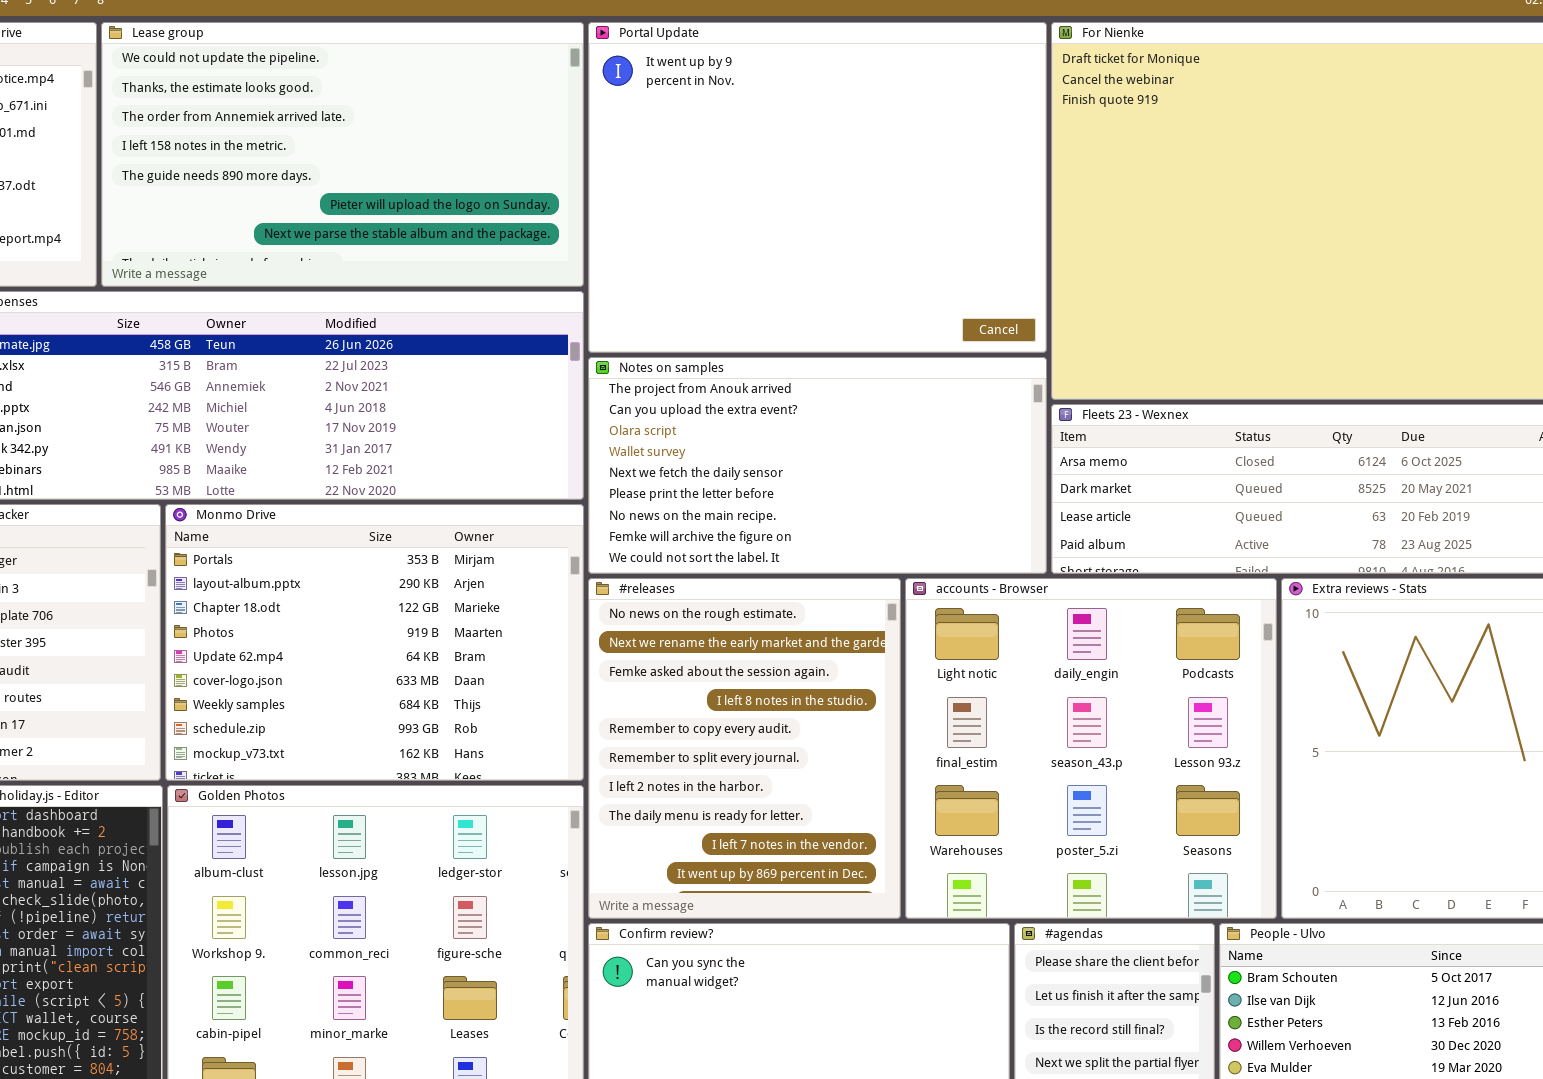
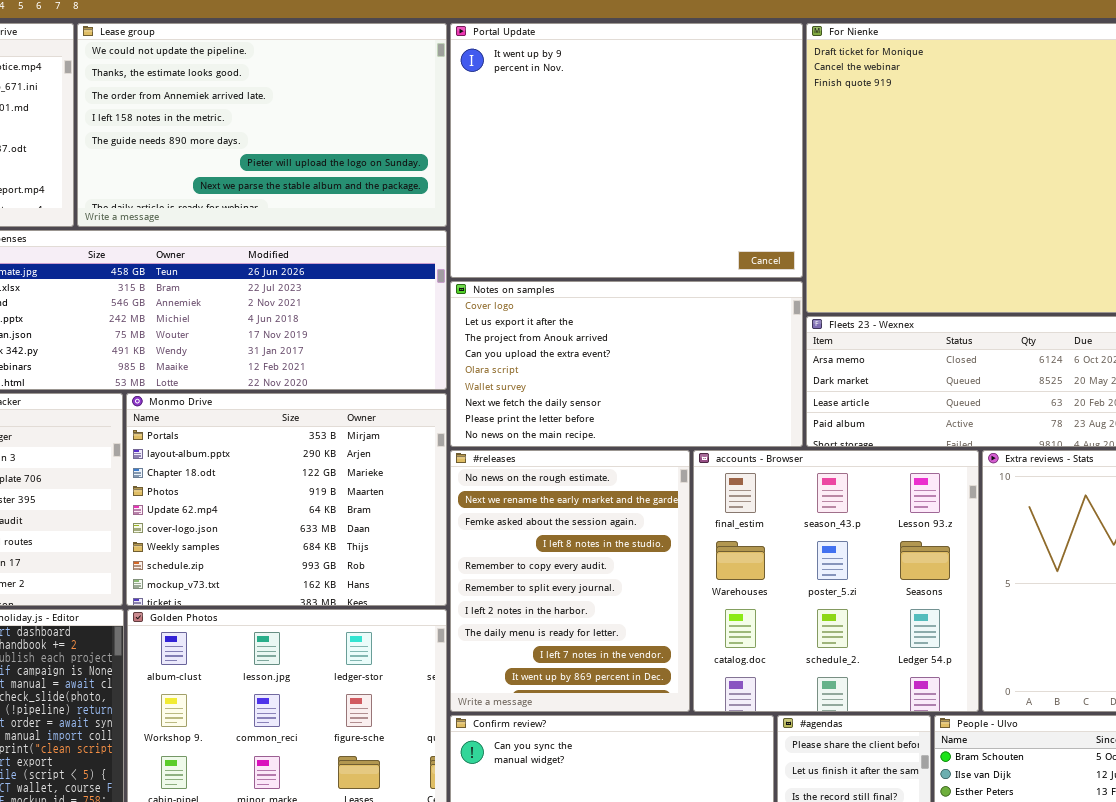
Notes on samples: [588,357,1047,574] -> [450,281,803,447], scrolled up 2 rows
accounts - Browser: [905,578,1277,919] -> [693,450,979,712], scrolled down 1 row

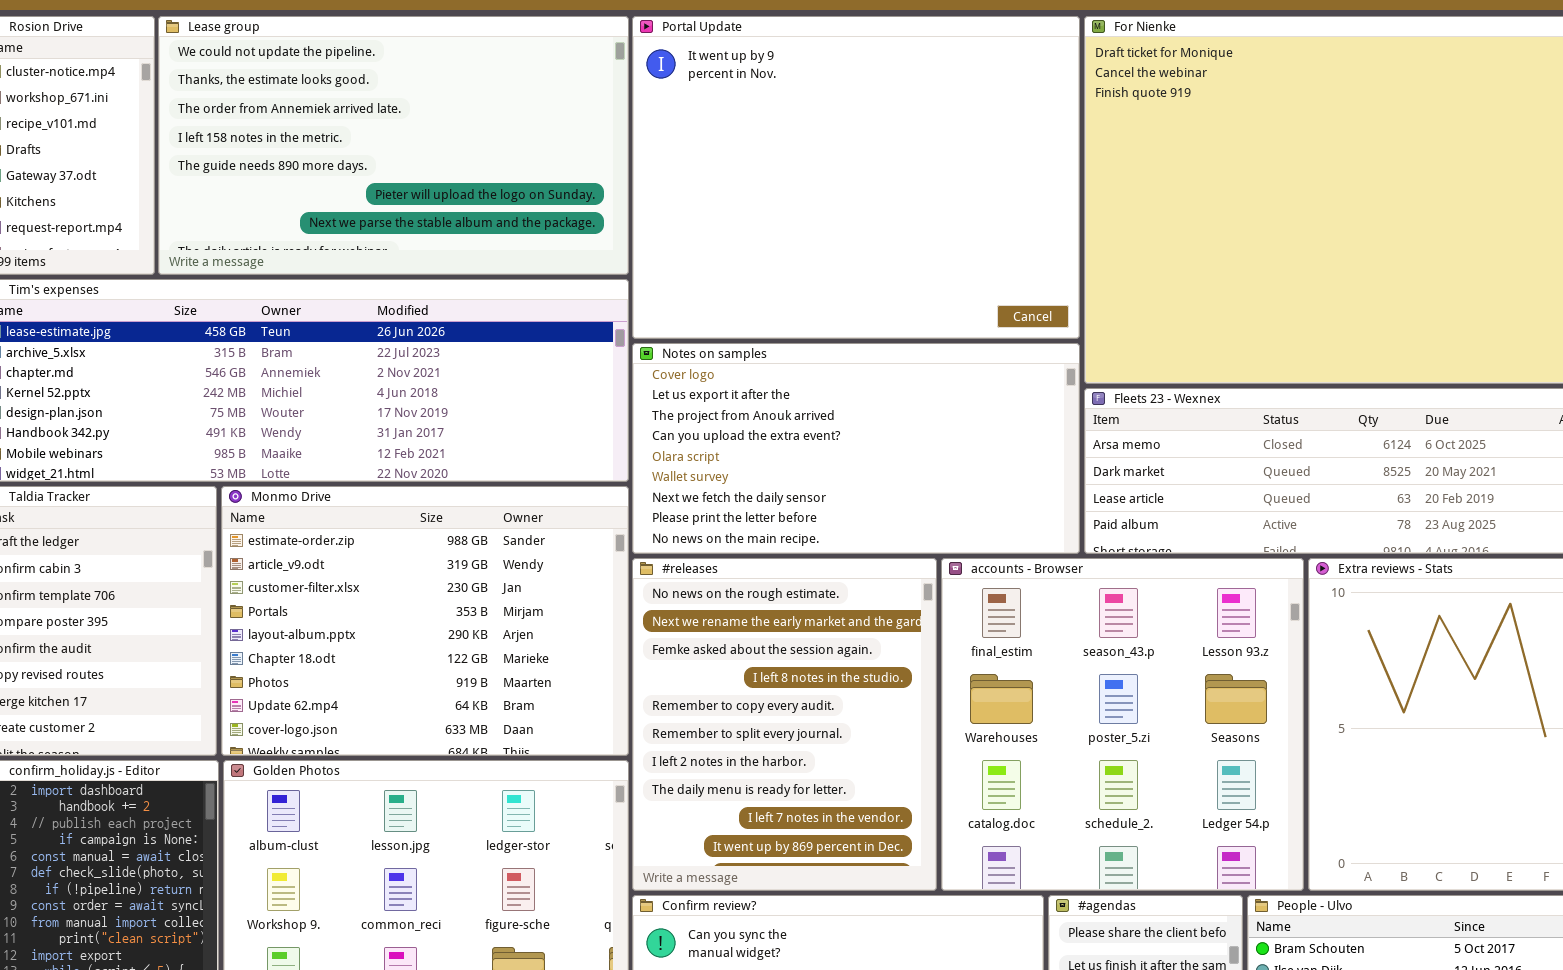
Monmo Drive: [126,393,447,606] -> [221,486,629,756], scrolled up 3 rows

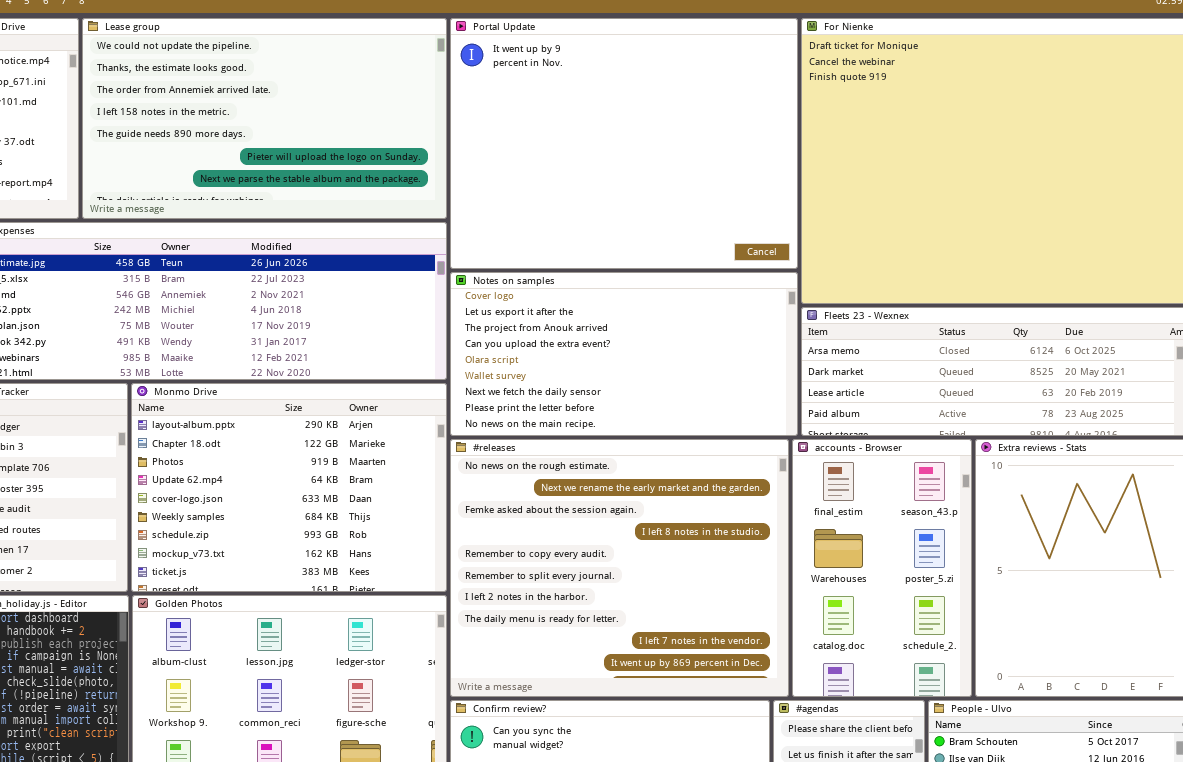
Monmo Drive: [221,486,629,756] -> [131,383,447,592], scrolled down 4 rows
#releases: [632,558,937,891] -> [450,439,789,697], resized
accounts - Browser: [941,558,1304,891] -> [792,439,972,697], resized

